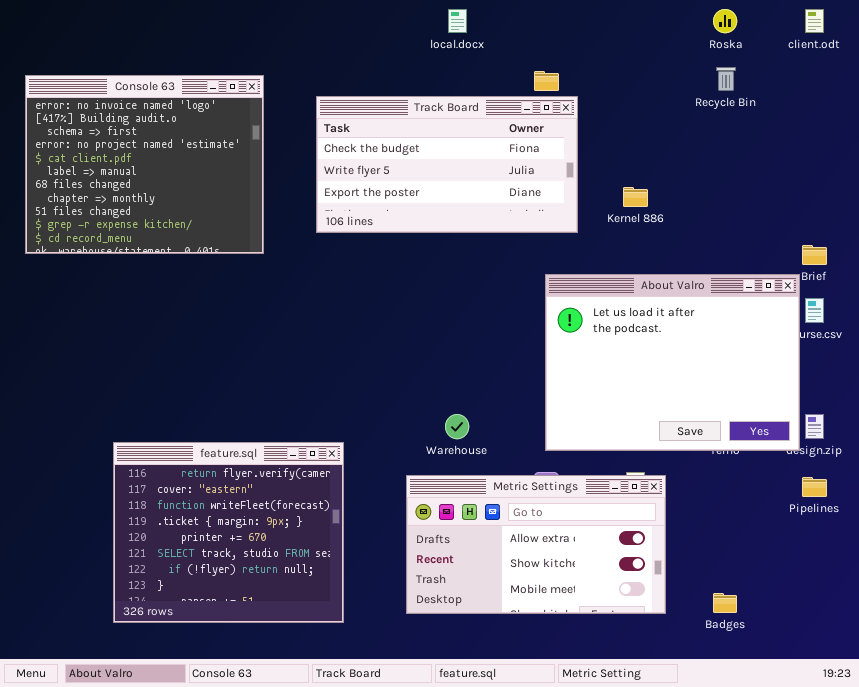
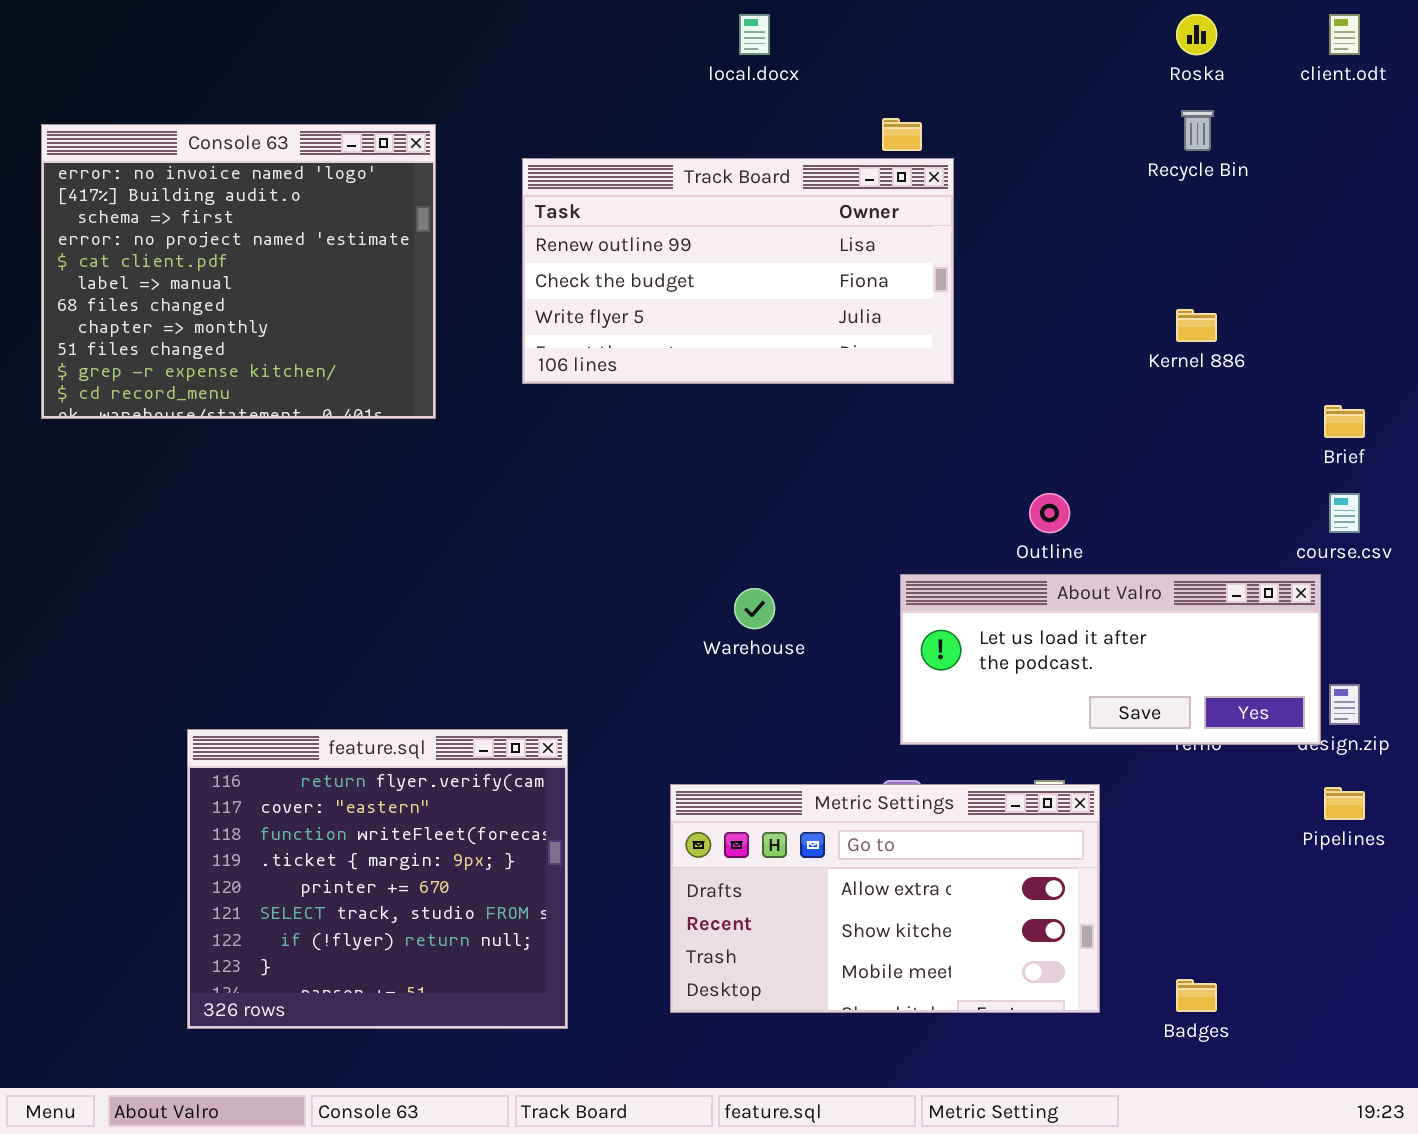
Track Board: [316,96,578,233] -> [522,158,954,384], scrolled up 1 row
Kernel 886: [623,187,648,207] -> [1176,309,1217,342], moved
About Valro: [545,274,800,451] -> [900,574,1321,745], resized
Warehouse: [445,414,469,439] -> [734,588,775,629], moved

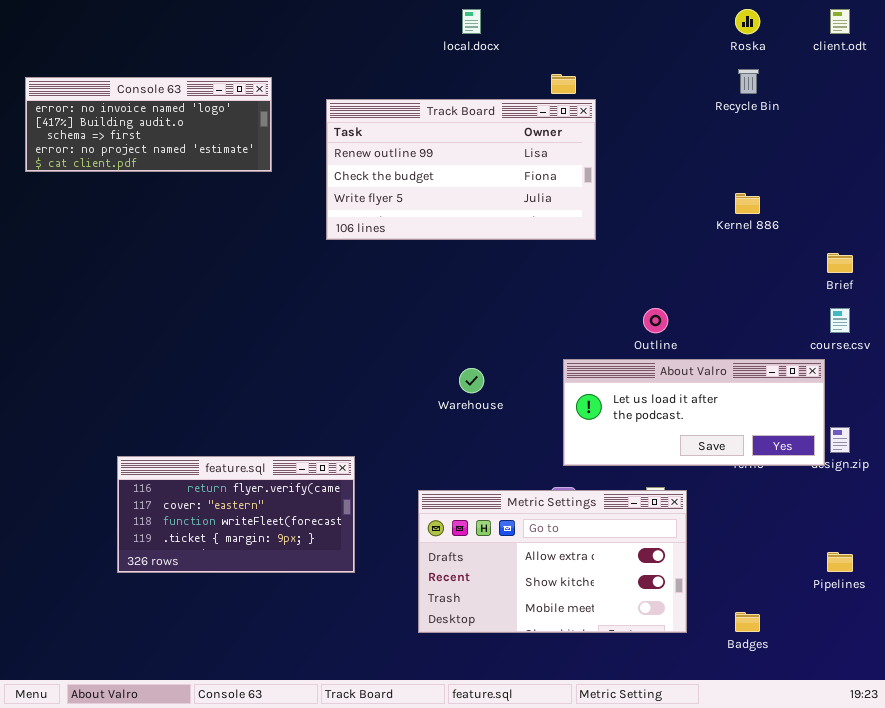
Console 63: [41,124,436,419] -> [25,77,272,172], resized
feature.sql: [187,729,568,1029] -> [117,456,355,573], resized
Pipelines: [1324,787,1365,820] -> [827,552,853,572], moved

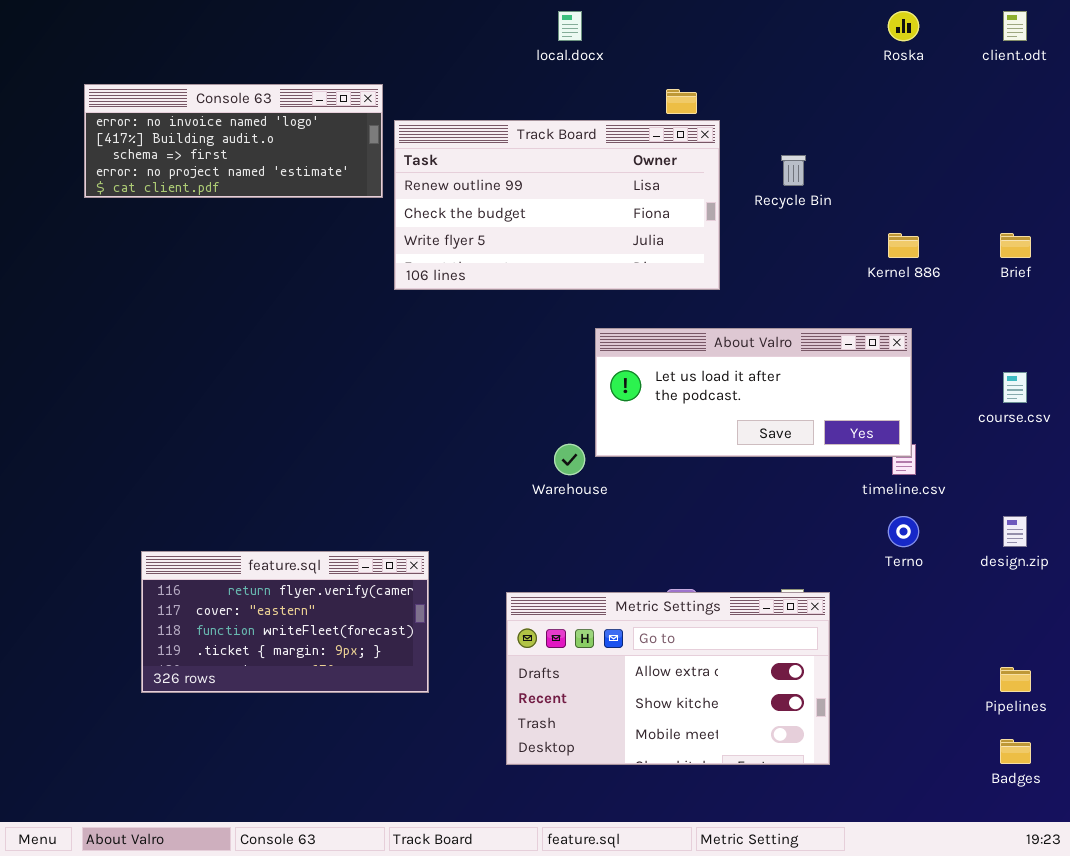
Recycle Bin: [738,69,759,94] -> [781,155,806,186], moved
Console 63: [25,77,272,172] -> [84,84,383,198], moved
Brief: [827,253,853,273] -> [1000,233,1031,258], moved
About Valro: [563,359,825,466] -> [595,328,912,457], moved
Badges: [735,612,760,632] -> [1000,739,1031,764], moved

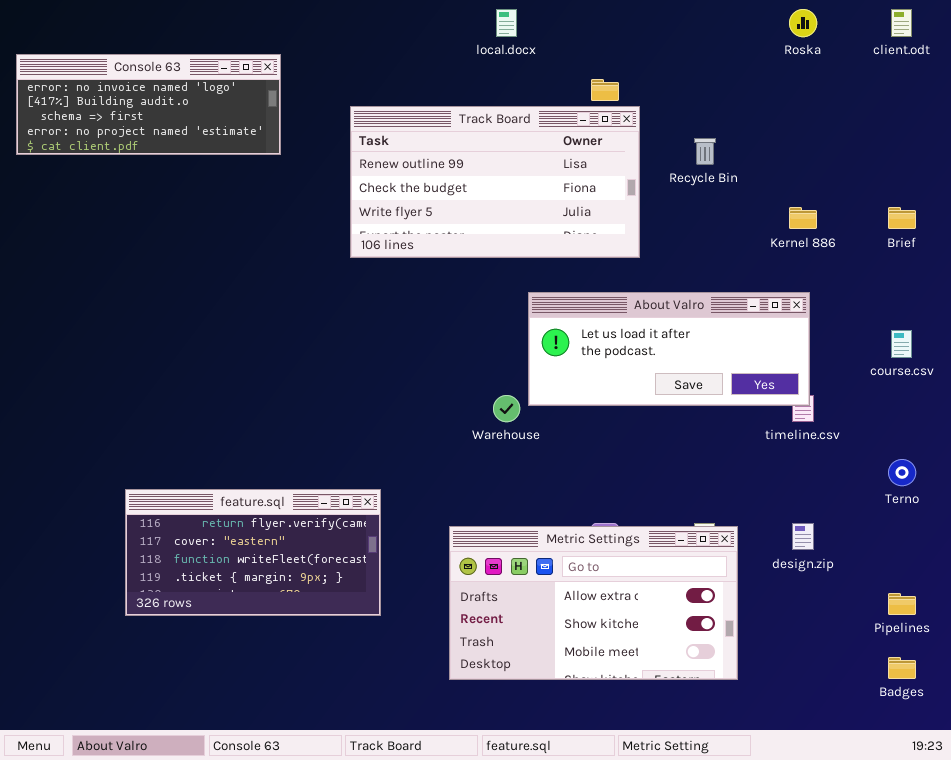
Console 63: [84,84,383,198] -> [16,54,281,155], moved
Terno: [888,516,919,547] -> [888,459,916,486], moved
design.zip: [1003,516,1027,547] -> [792,523,814,550], moved

